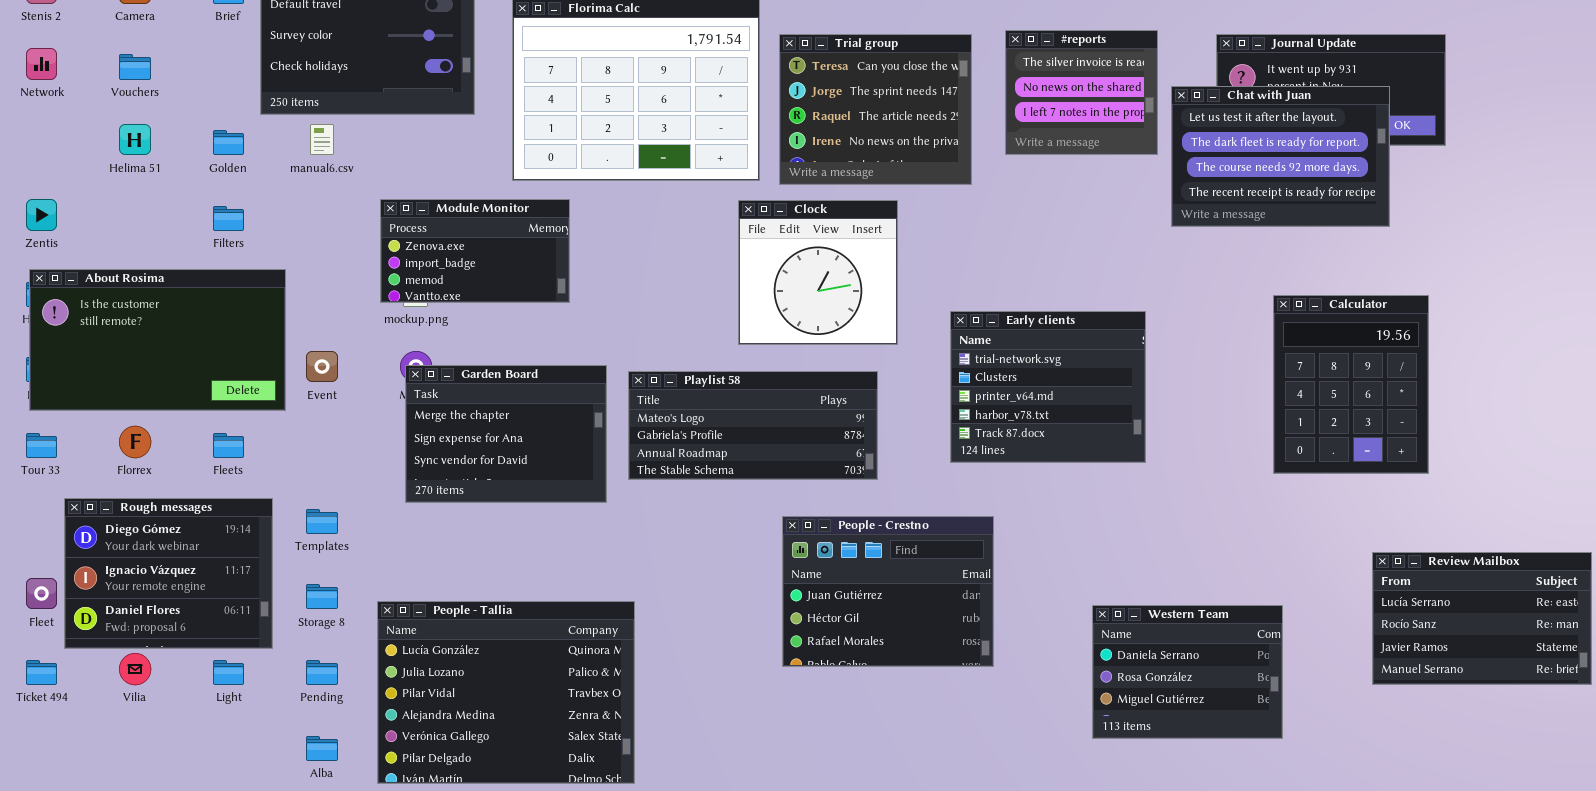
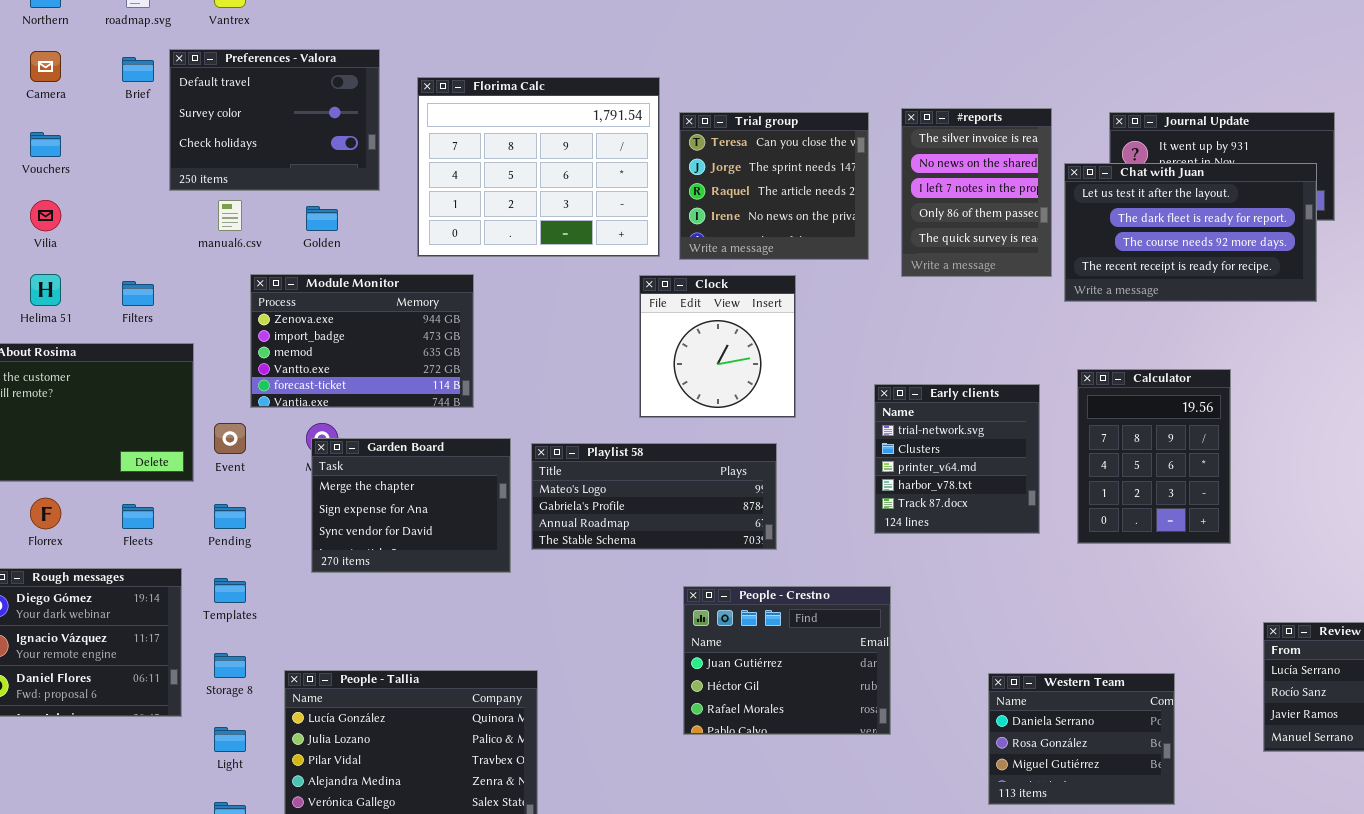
#reports: [1005,30,1158,155] -> [901,108,1052,277], resized
Chat with Juan: [1171,86,1390,227] -> [1064,163,1317,302], resized
Helima 51: [119,124,151,155] -> [30,274,61,306], moved
Golden: [213,130,244,155] -> [306,206,338,231], moved
Module Monitor: [380,199,570,303] -> [250,274,474,408], resized
Calculator: [1273,295,1429,474] -> [1077,369,1231,544], moved
Early clients: [950,311,1146,463] -> [874,384,1040,534], resized
Vilia: [119,653,151,685] -> [30,200,61,231], moved
Light: [213,660,244,685] -> [214,727,246,752], moved
Pending: [306,660,338,685] -> [214,504,246,529], moved

